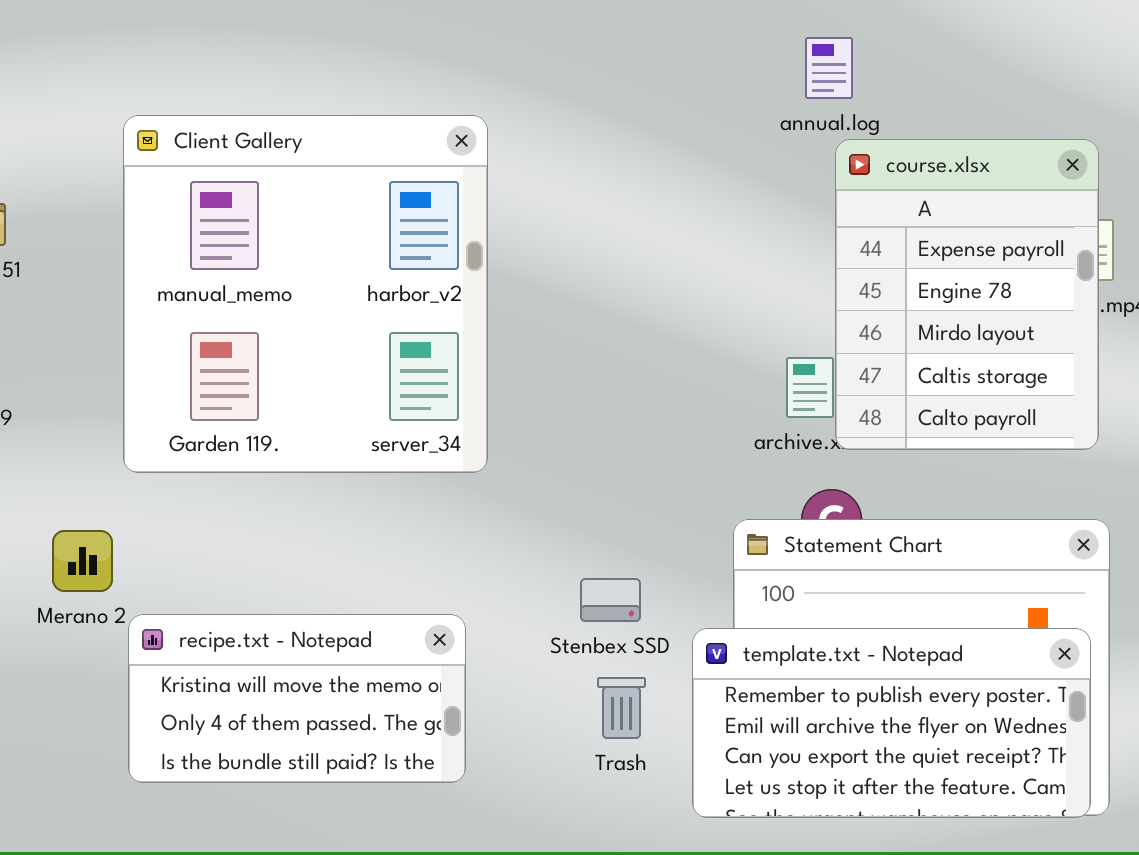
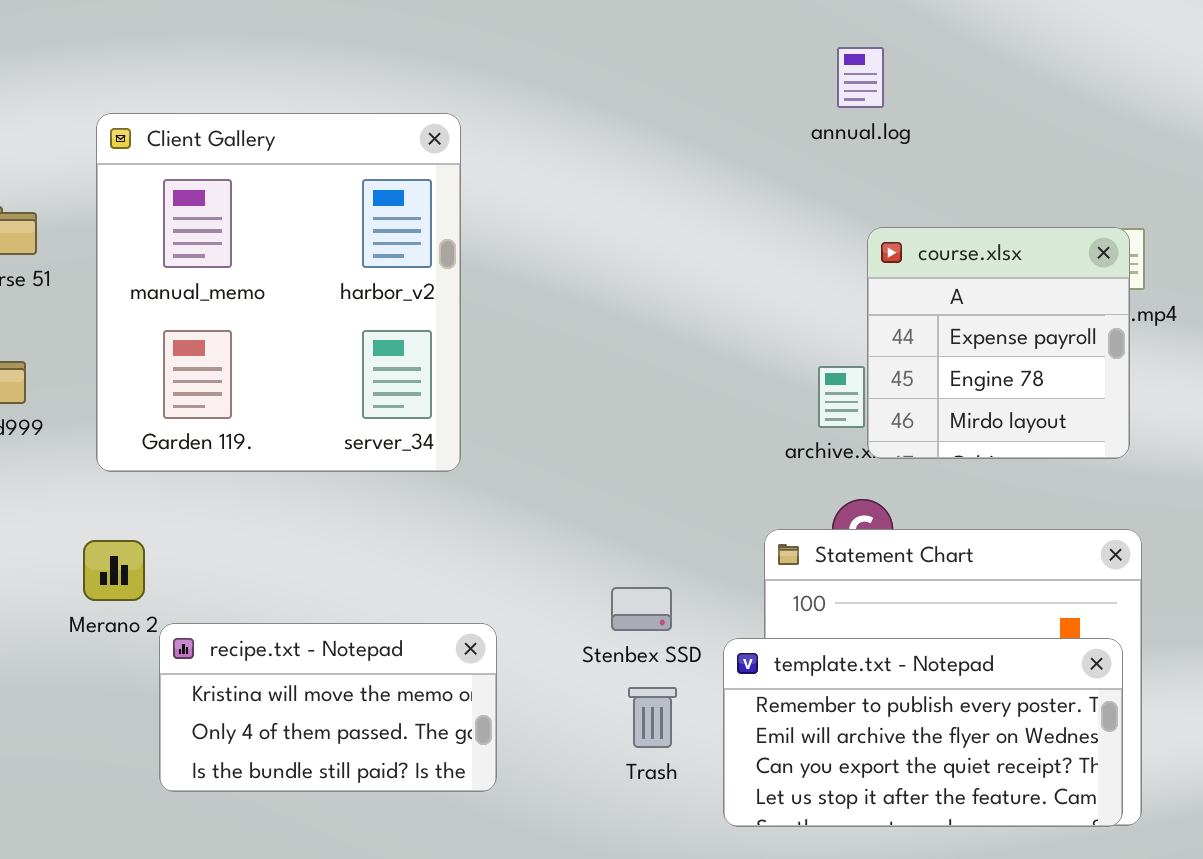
Client Gallery: [123,115,488,473] -> [96,113,461,472], moved
course.xlsx: [835,139,1099,450] -> [867,227,1130,459], resized

